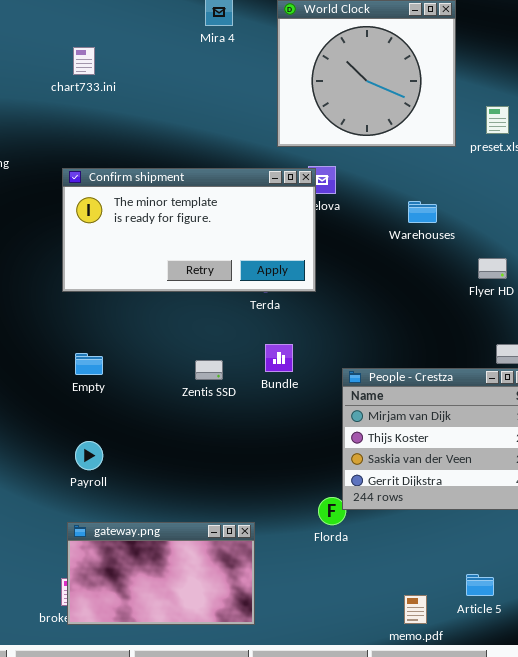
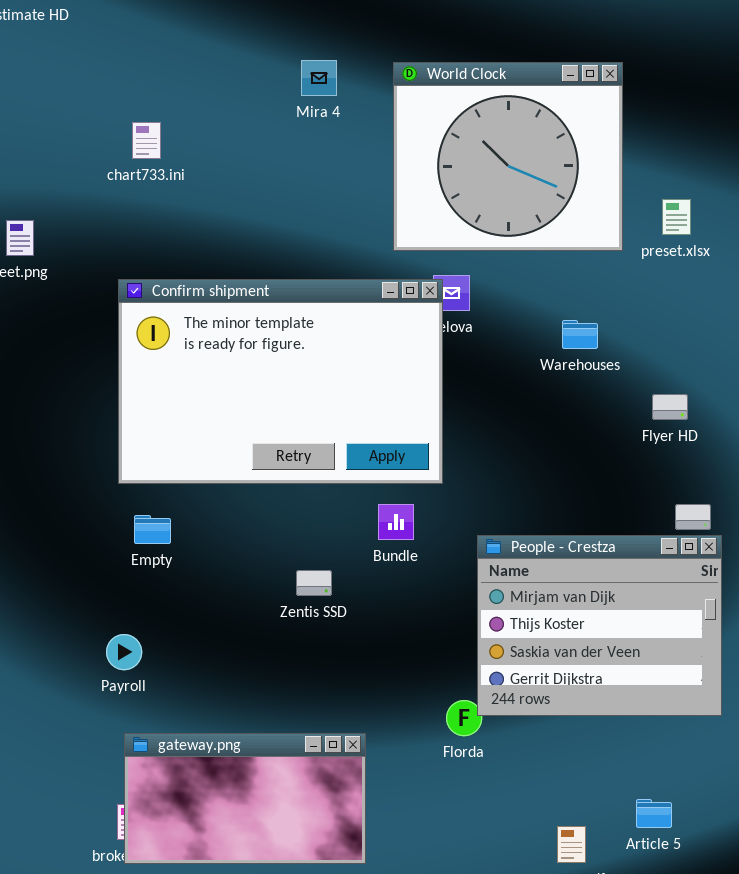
Confirm shipment: [62,168,316,292] -> [118,279,443,484], resized
Zentis SSD: [195,360,223,380] -> [296,570,332,596], moved
Payroll: [75,441,103,470] -> [106,634,142,670], moved

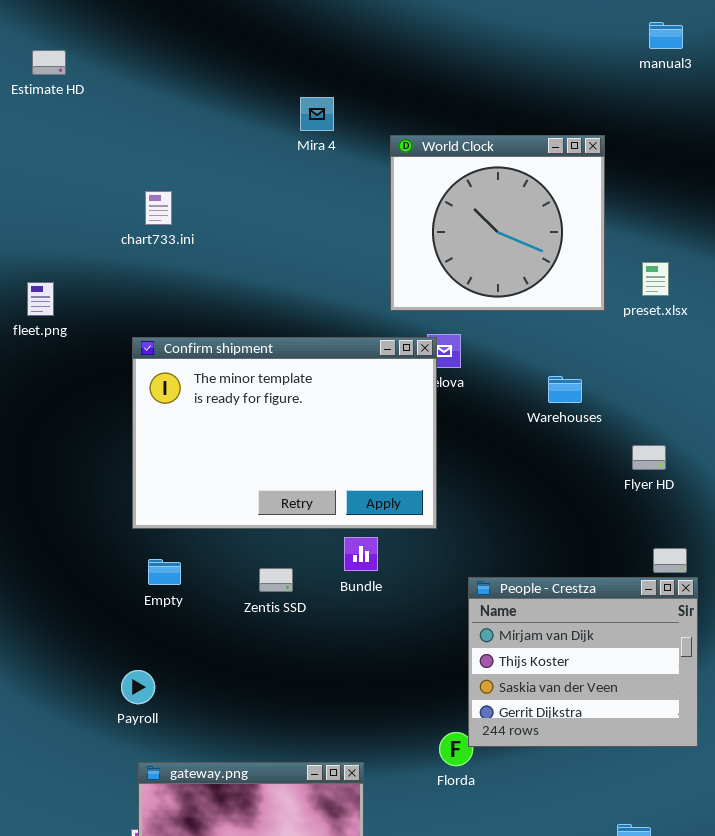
Mira 4: [301,60,337,96] -> [300,97,334,131], moved
Bundle: [378,504,414,540] -> [344,537,378,571], moved
Zentis SSD: [296,570,332,596] -> [259,568,293,592], moved

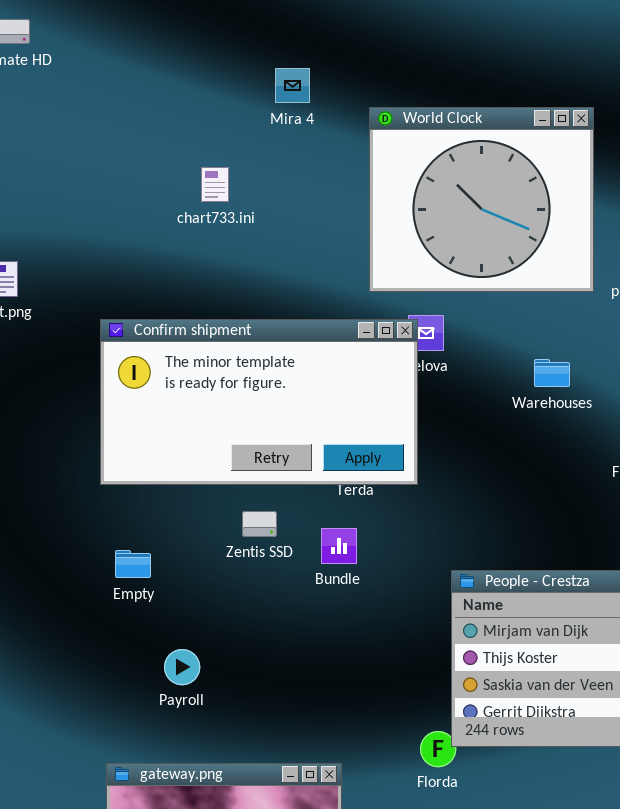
chart733.ini: [145,191,172,225] -> [201,167,229,202], moved
Confirm shipment: [132,337,437,529] -> [100,319,418,485], resized
Zentis SSD: [259,568,293,592] -> [242,511,277,537], moved
Payroll: [121,670,155,704] -> [164,649,200,685], moved

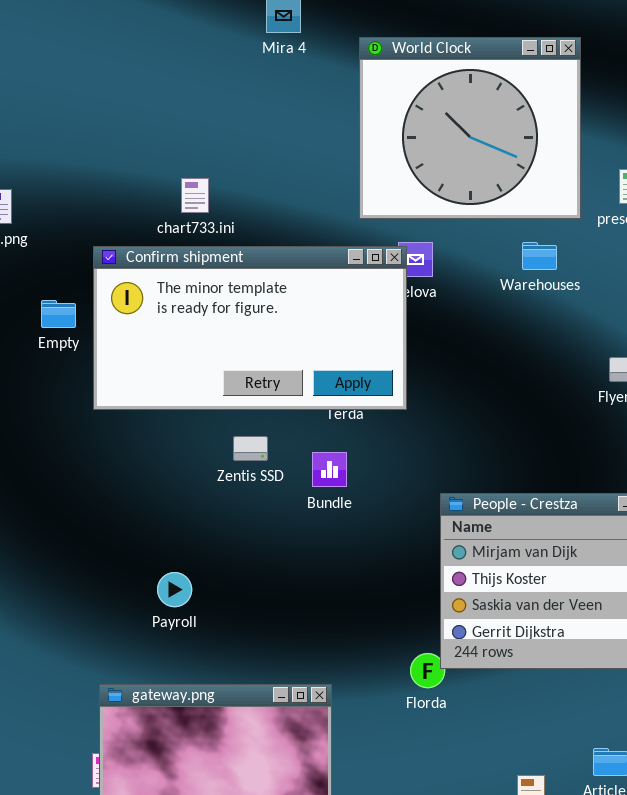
chart733.ini: [201,167,229,202] -> [181,178,209,213], moved
Warehouses: [534,359,570,387] -> [522,242,557,270], moved
Empty: [115,550,151,578] -> [41,300,76,328], moved

